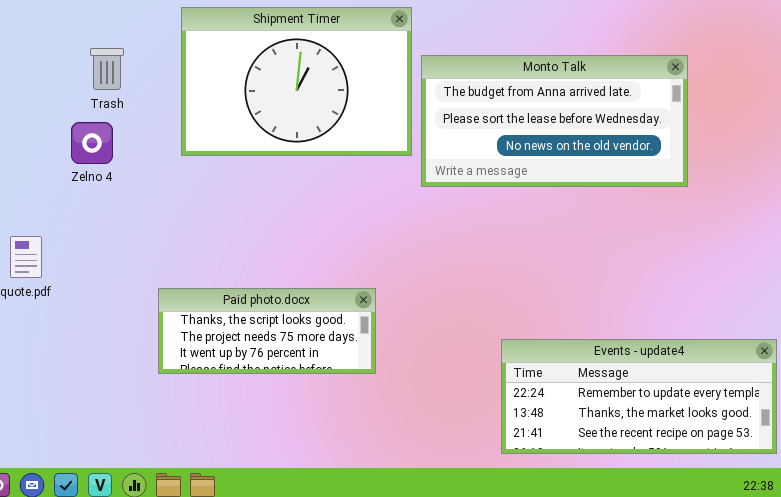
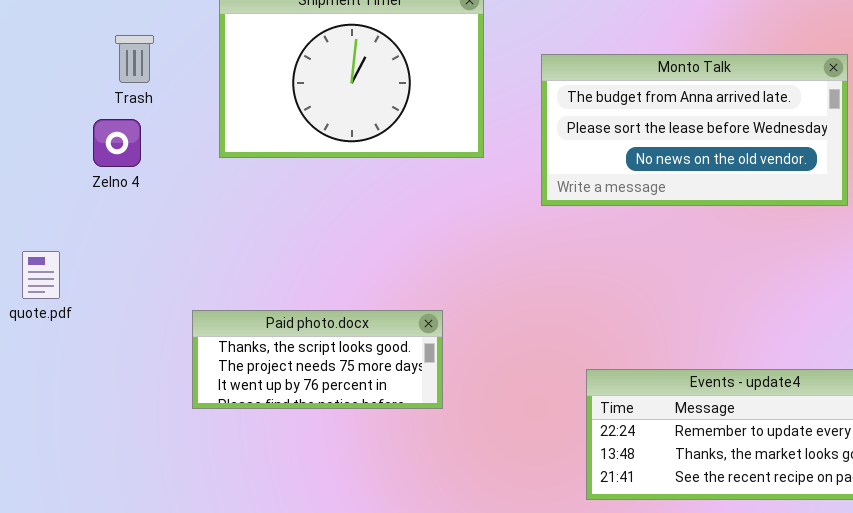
Monto Talk: [421,55,688,187] -> [541,54,848,206], moved

